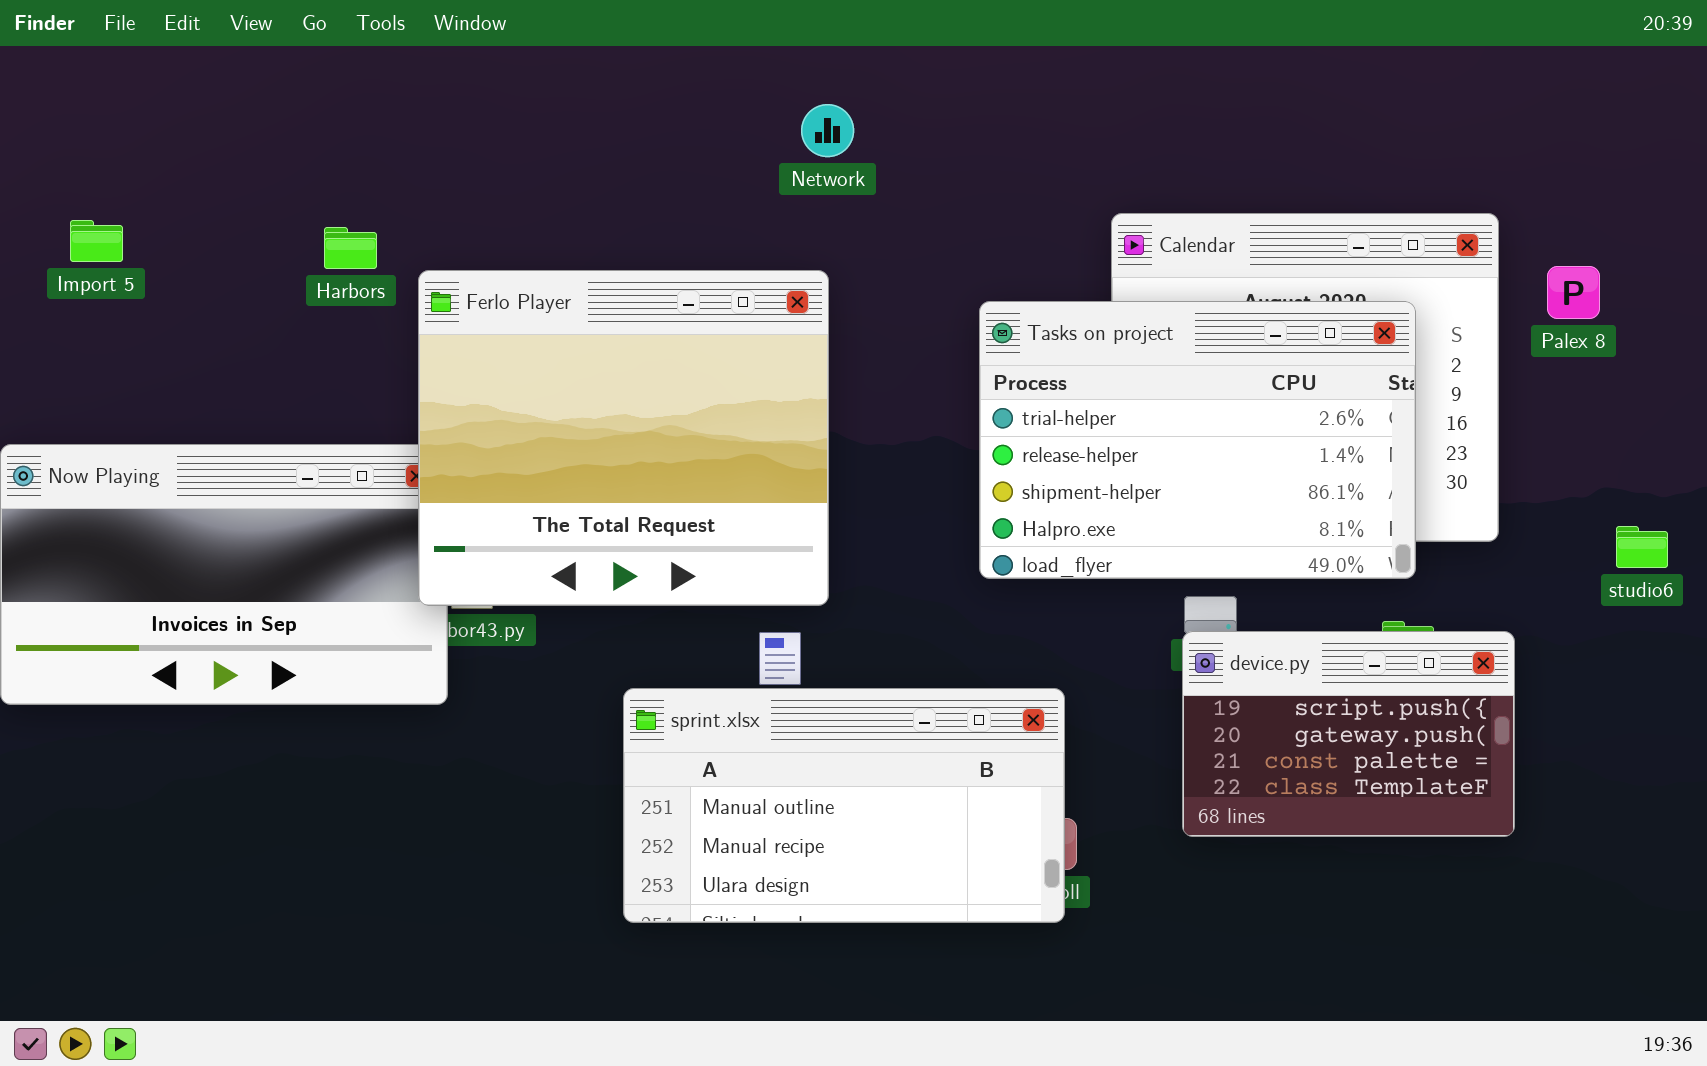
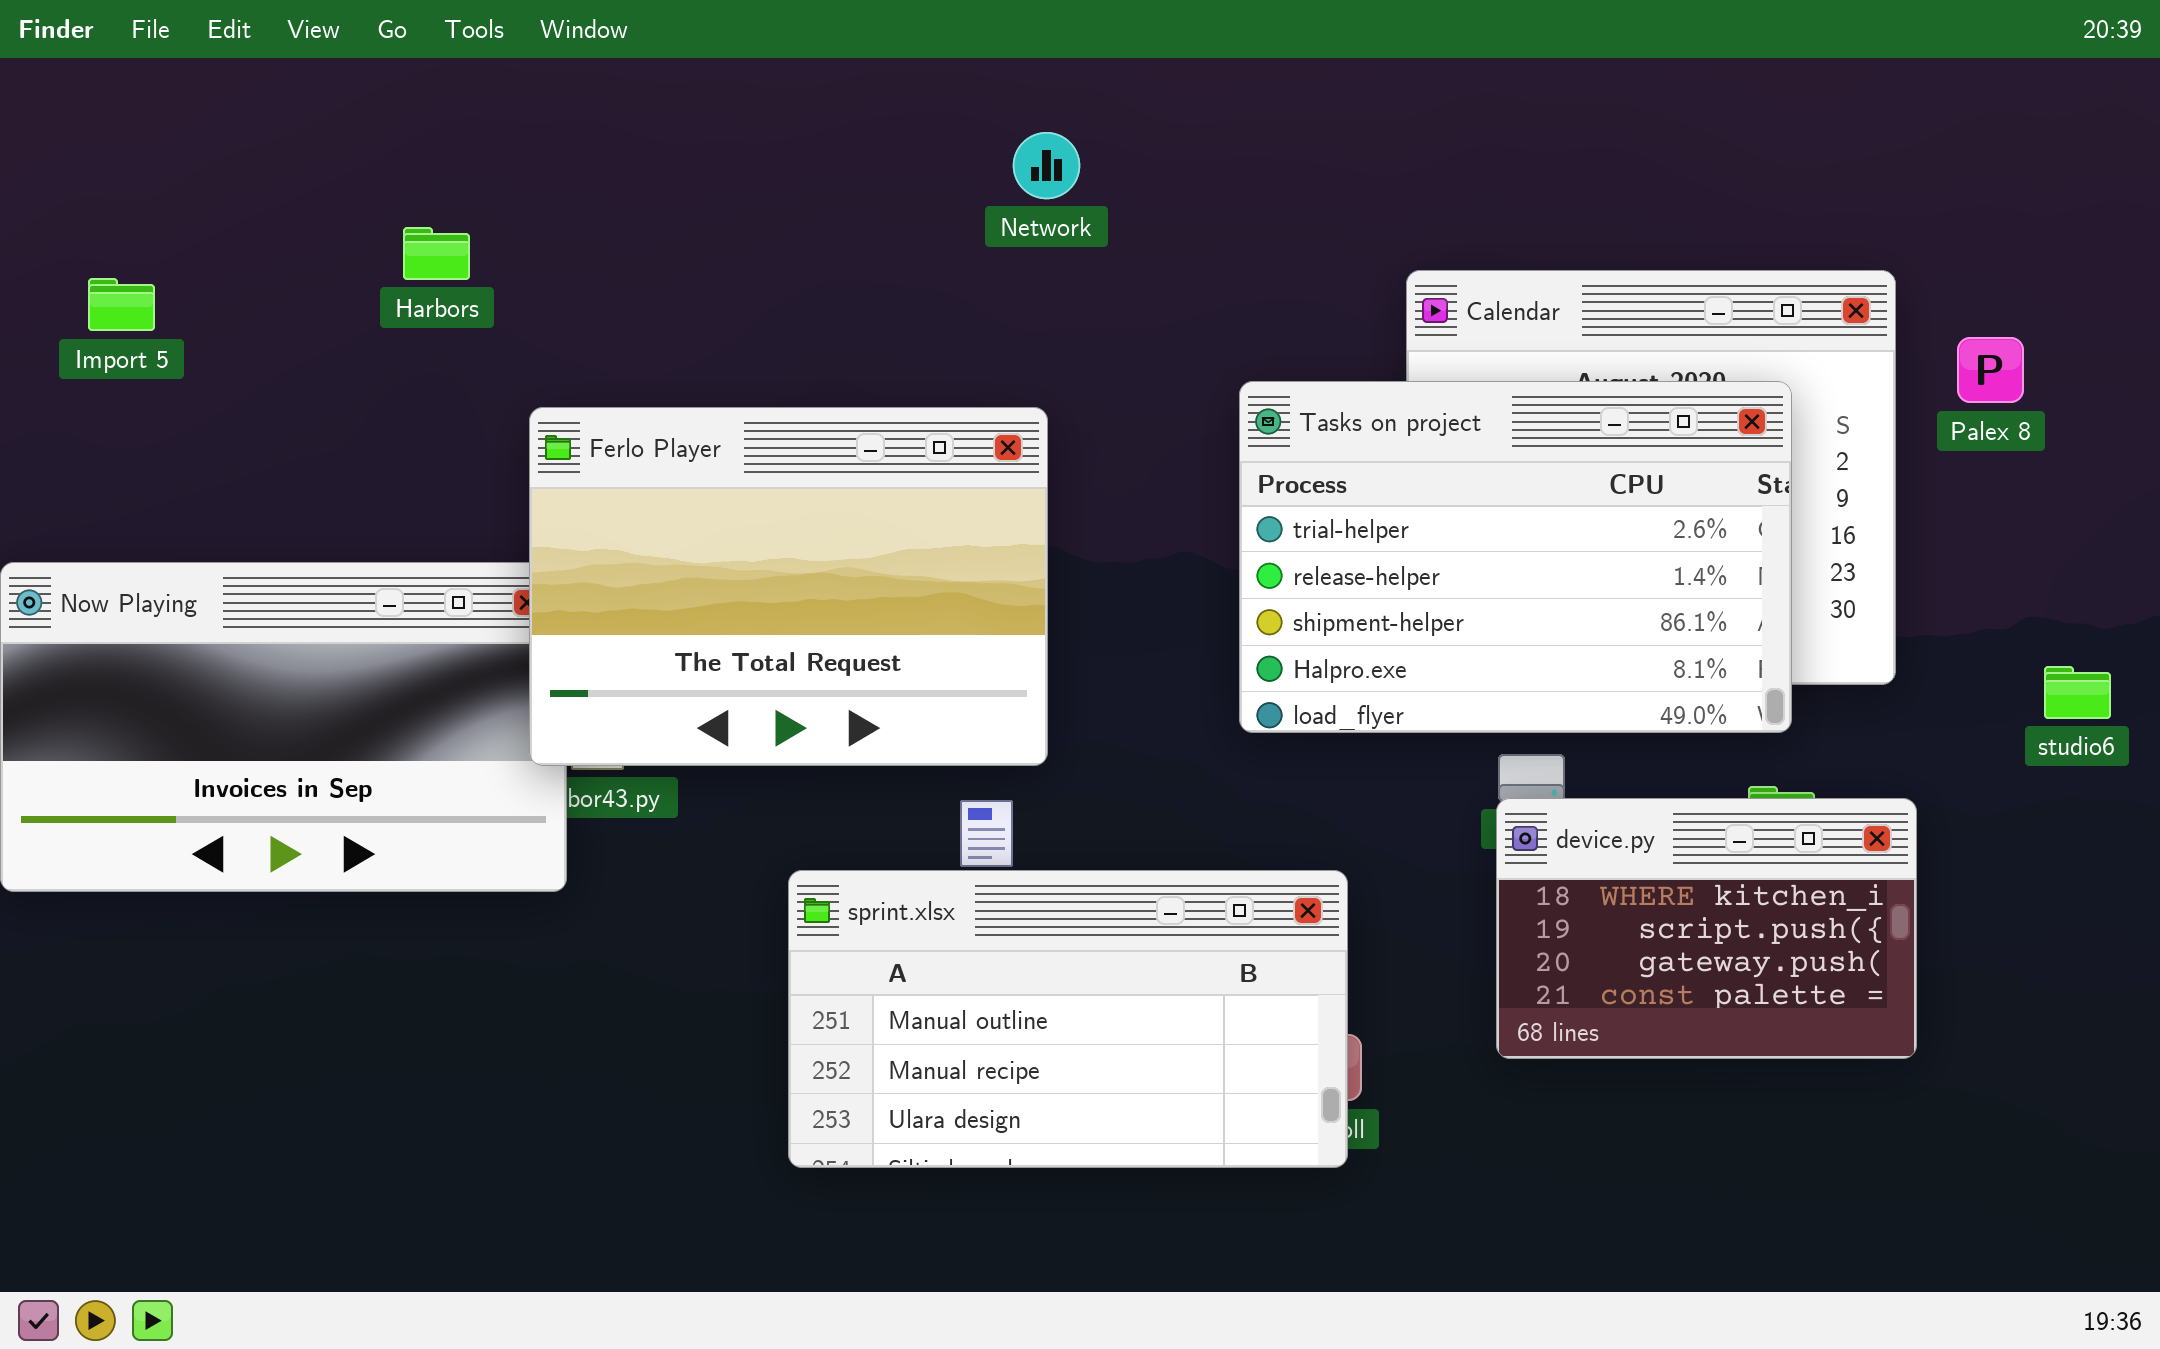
Harbors: [324,227,377,269] -> [403,227,470,280], moved
Ferlo Player: [418,270,829,606] -> [529,407,1048,766], resized
device.py: [1182,631,1515,837] -> [1496,798,1917,1059], scrolled up 1 row

